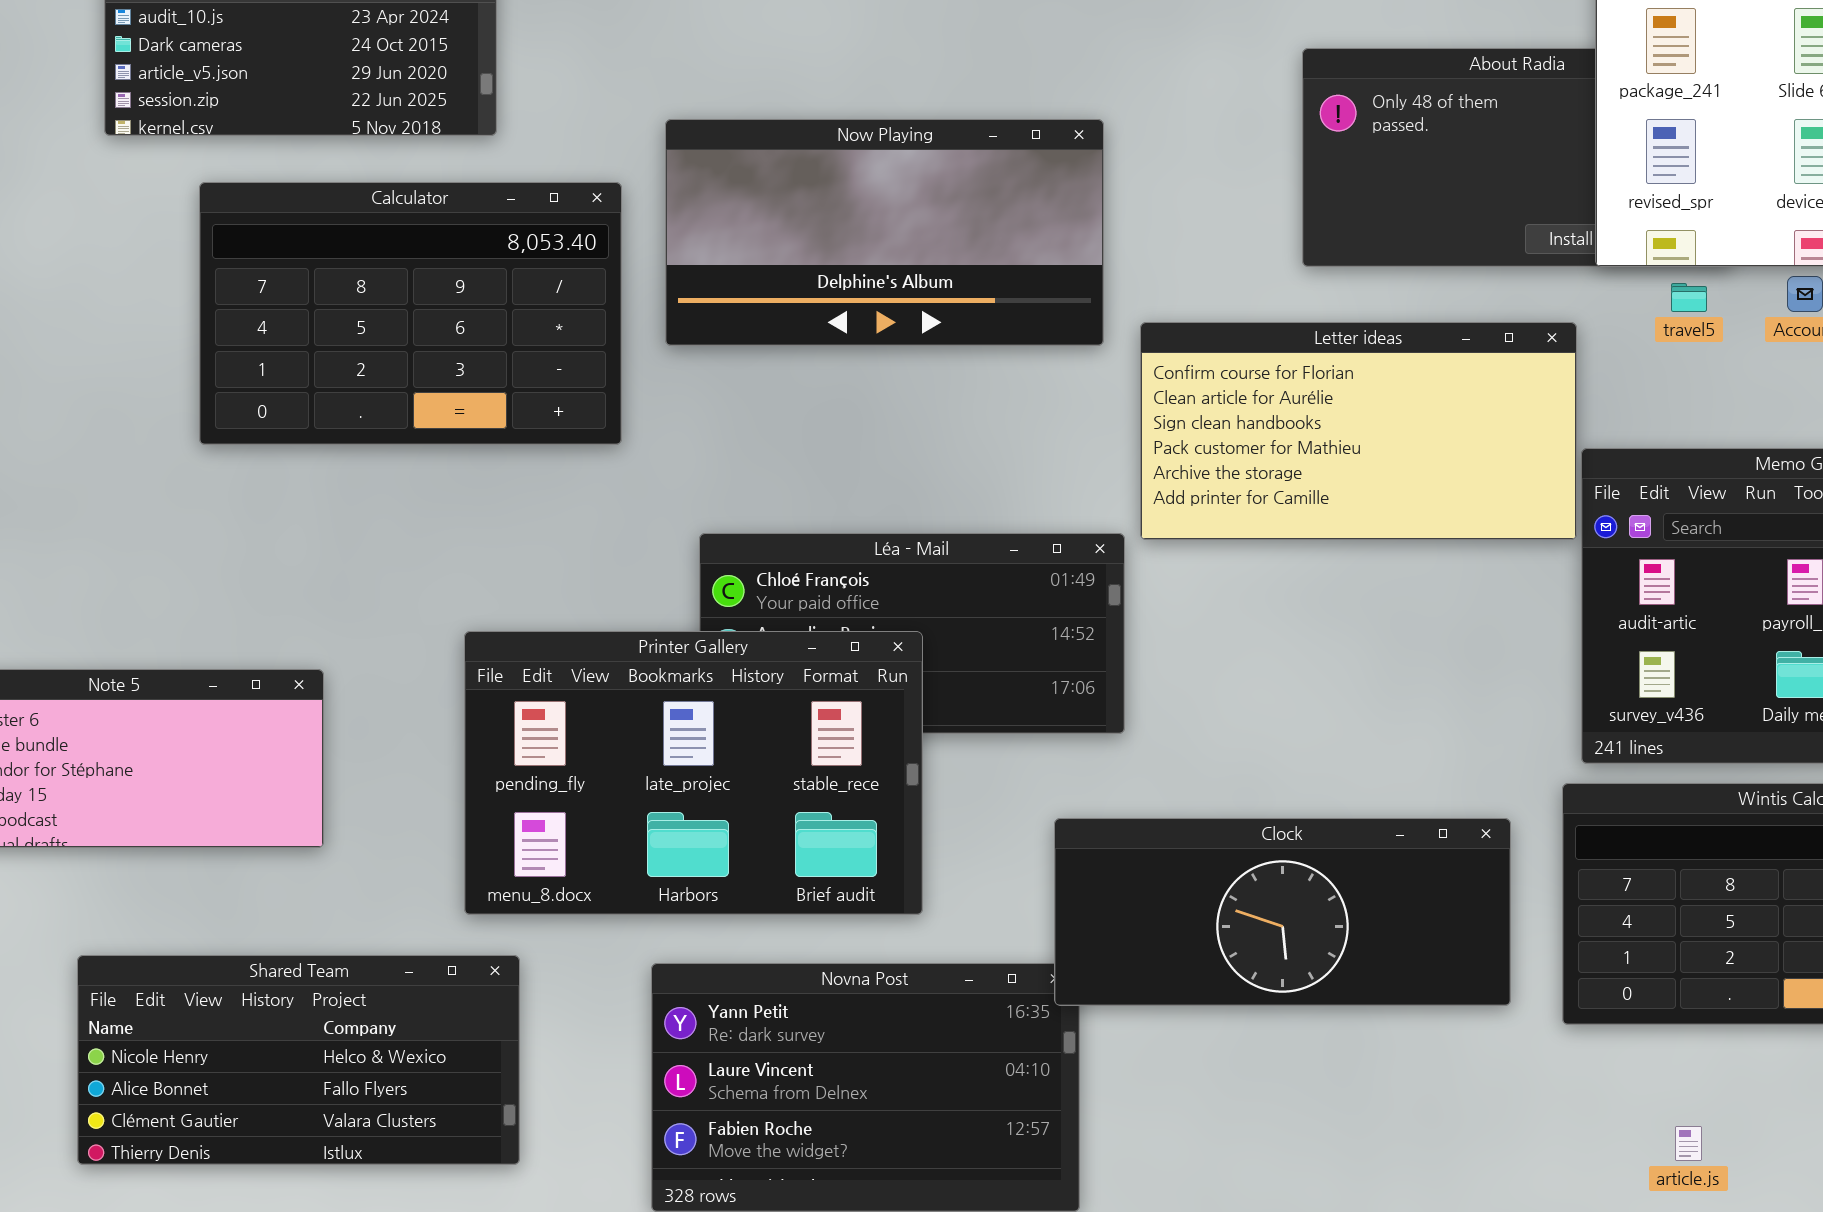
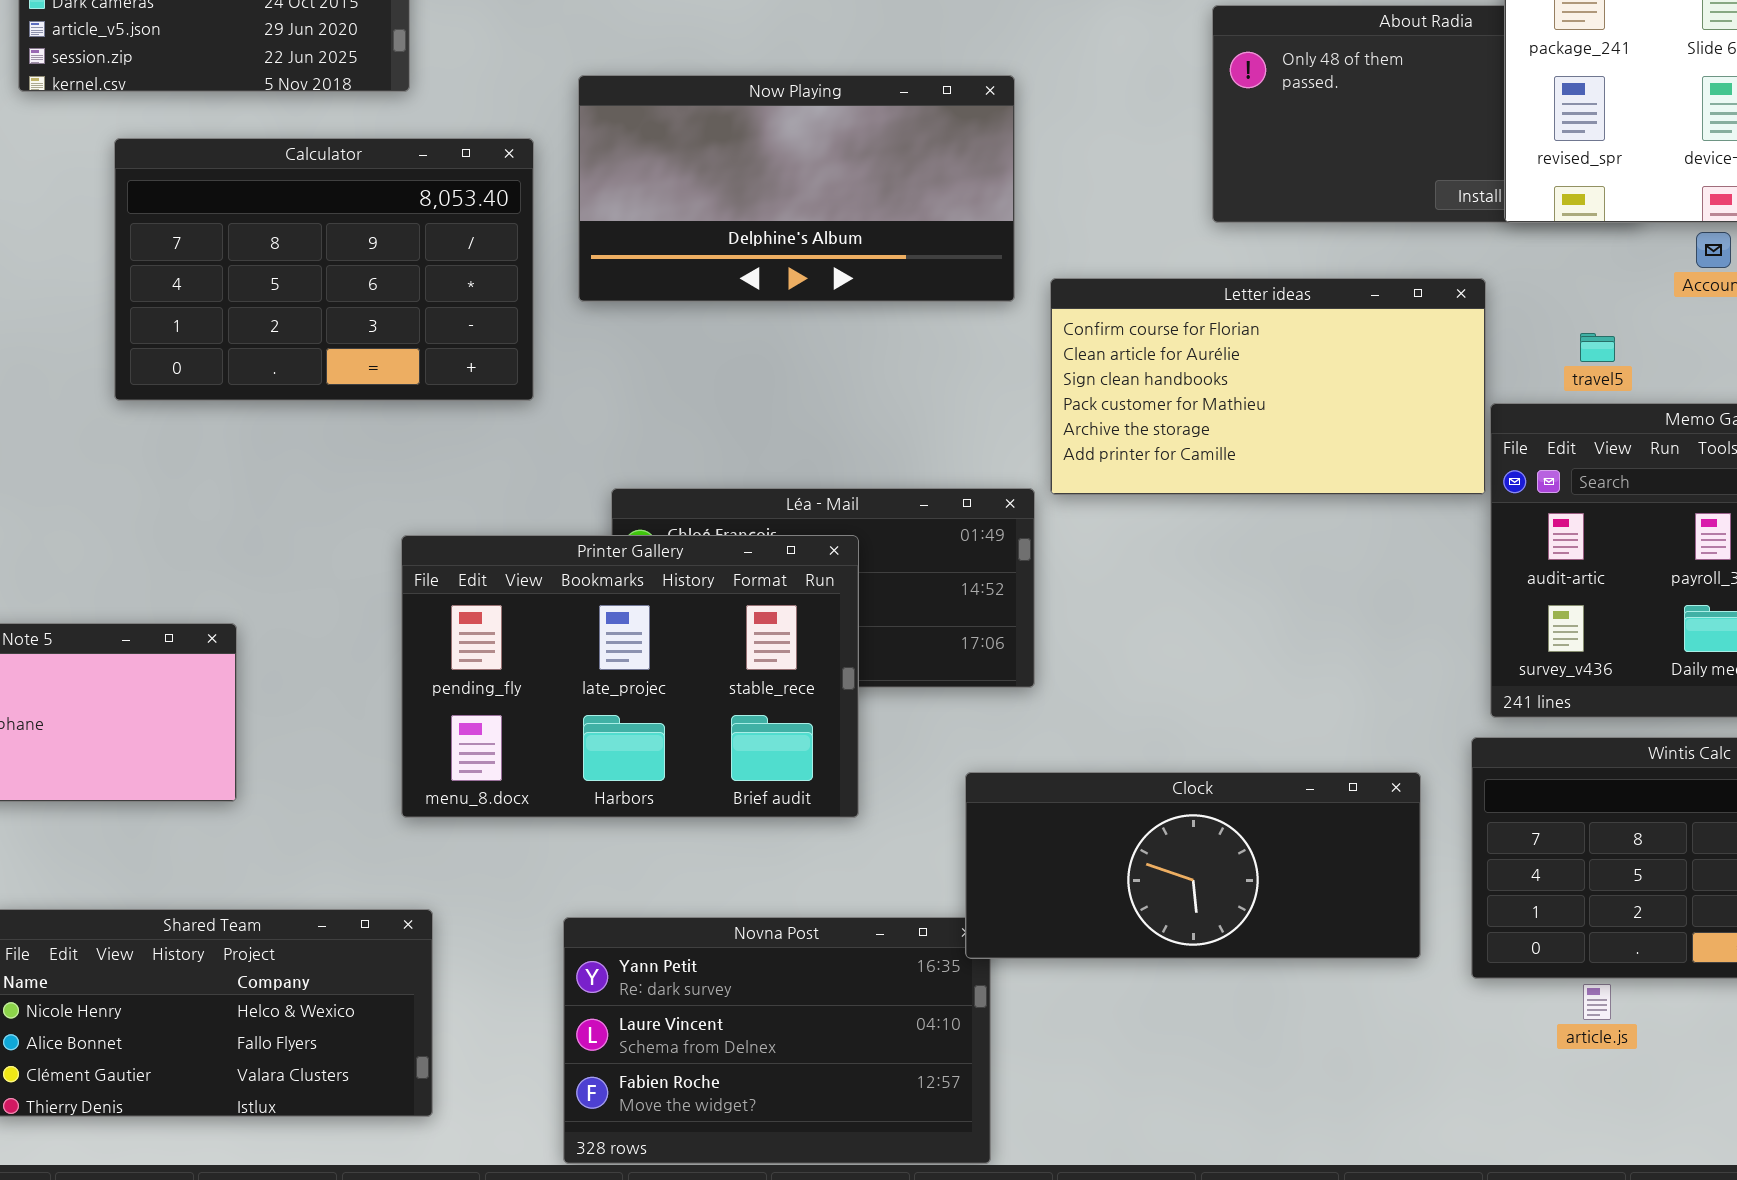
travel5: [1671,283,1707,312] -> [1580,333,1615,362], moved
Printer Gallery: [464,631,923,915] -> [401,535,859,818], moved
article.js: [1675,1126,1702,1161] -> [1583,984,1611,1020], moved

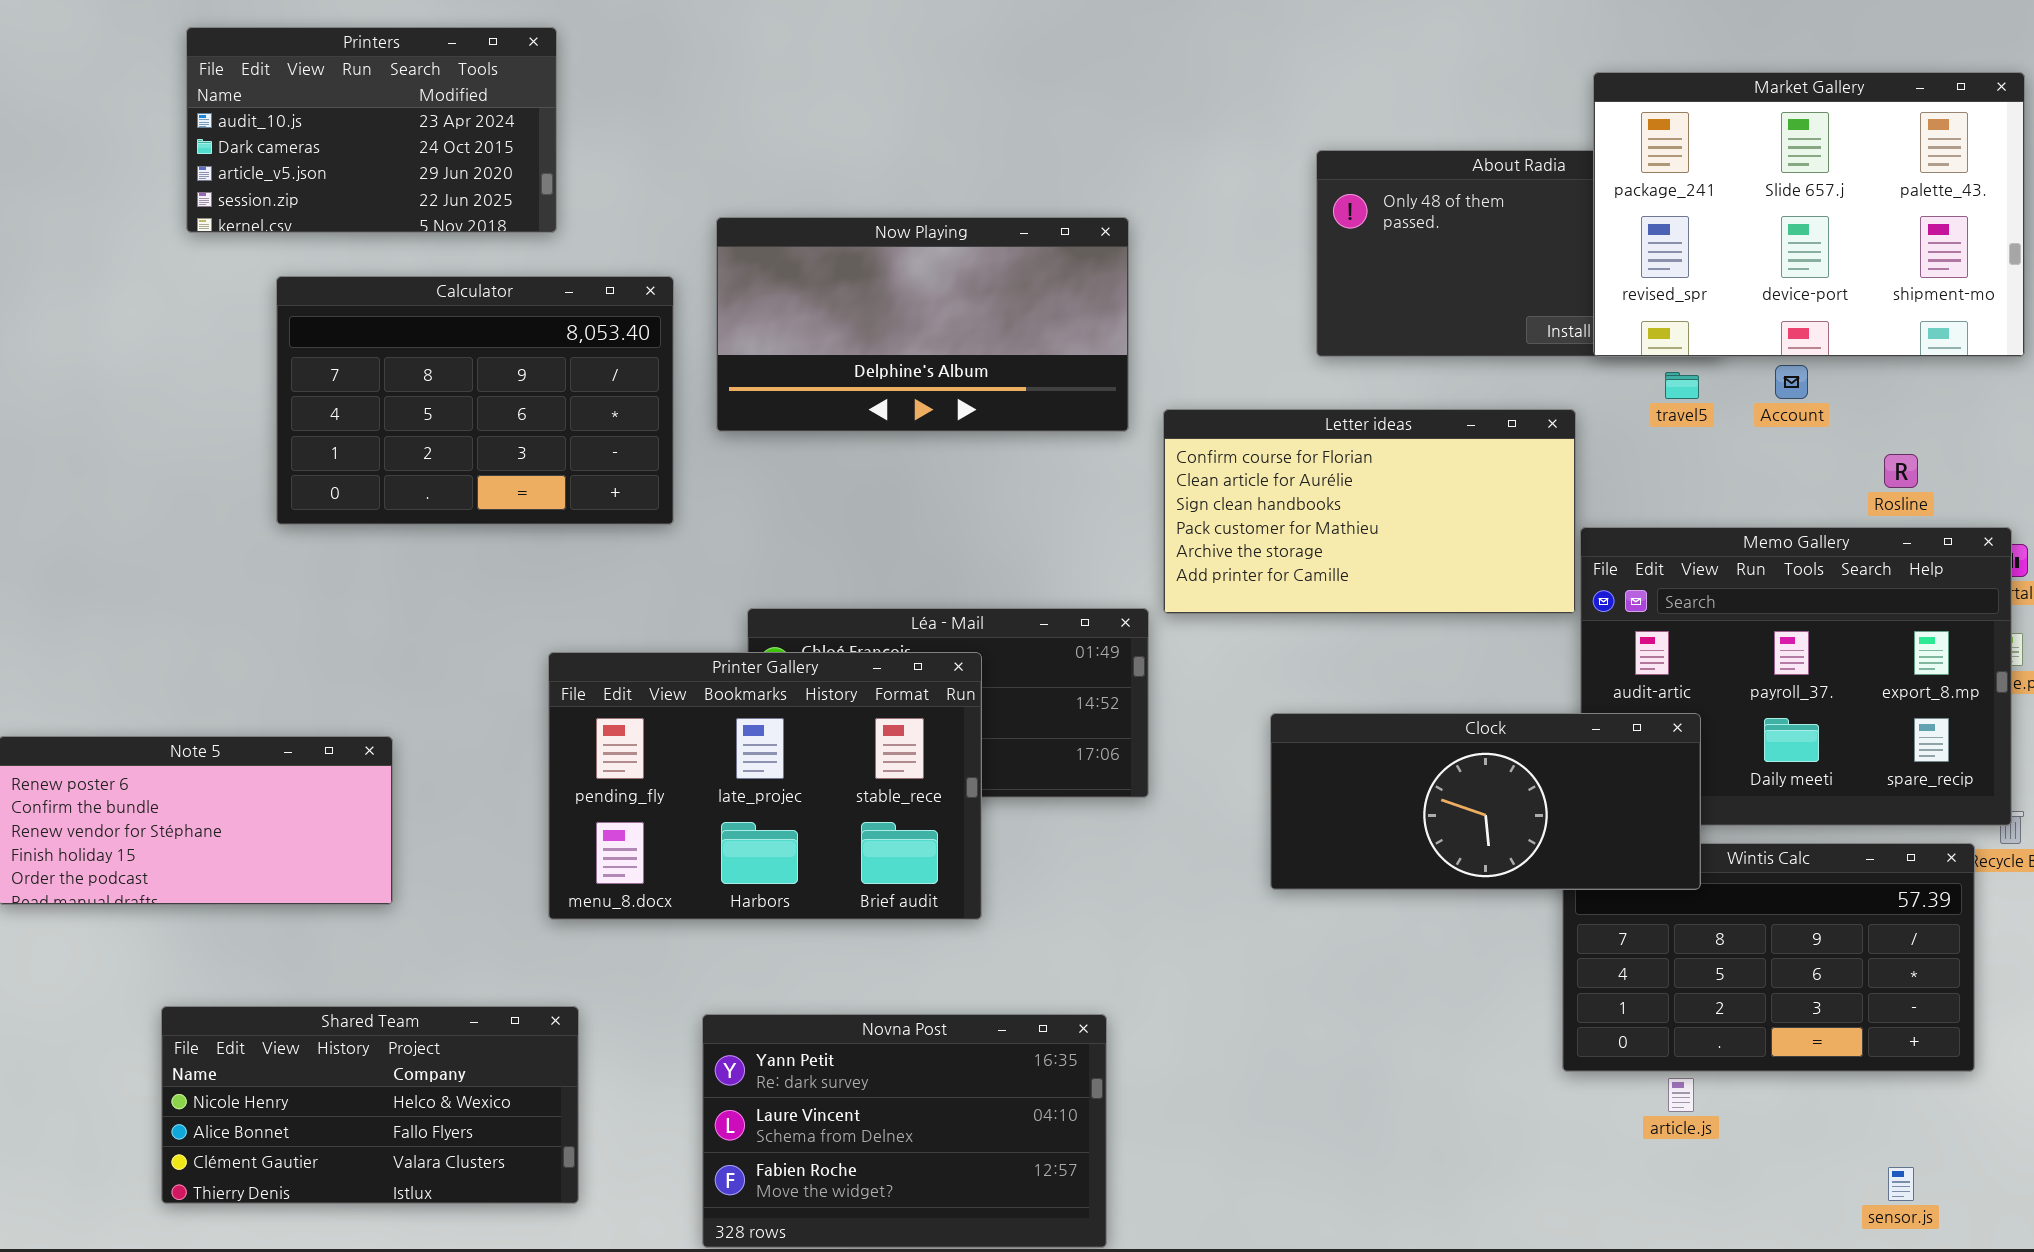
travel5: [1580,333,1615,362] -> [1665,372,1699,399], moved
Clock: [965,772,1421,959] -> [1270,713,1701,890], moved

